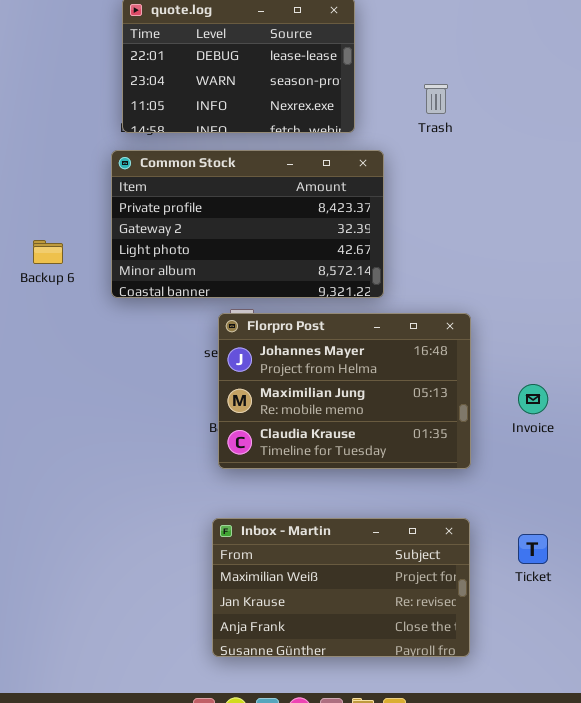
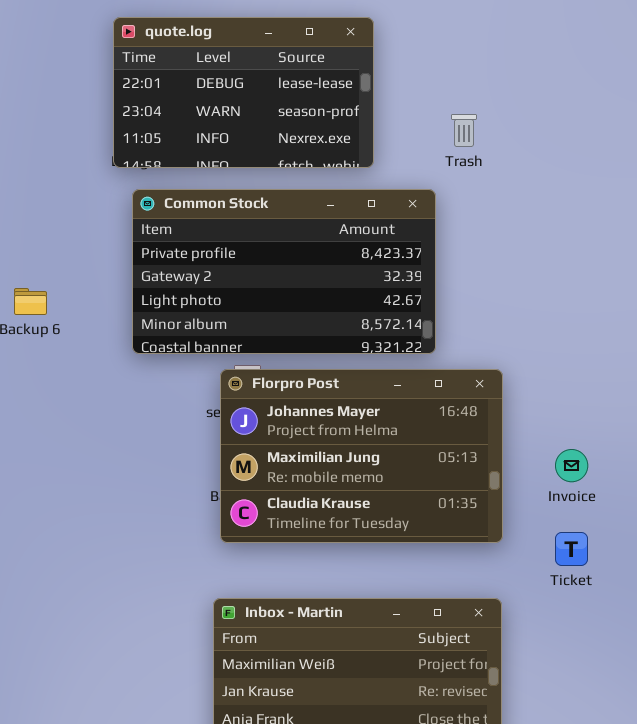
Common Stock: [111,150,384,298] -> [132,189,436,354], moved
Ticket: [518,534,548,564] -> [555,532,588,566], moved

